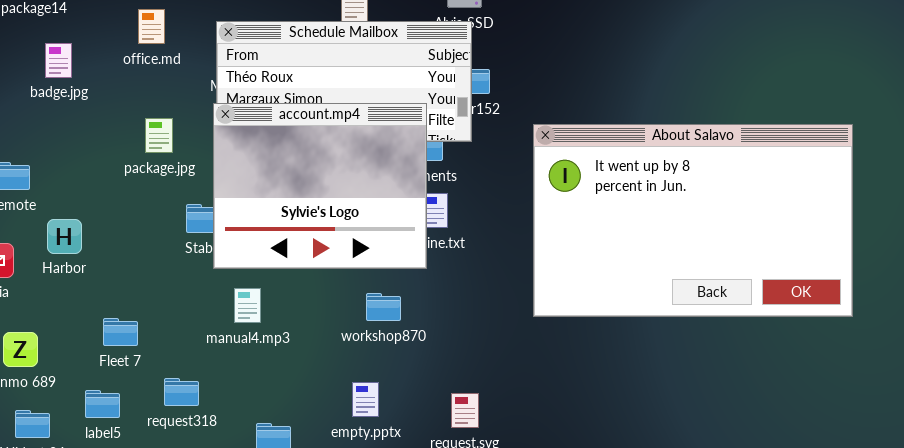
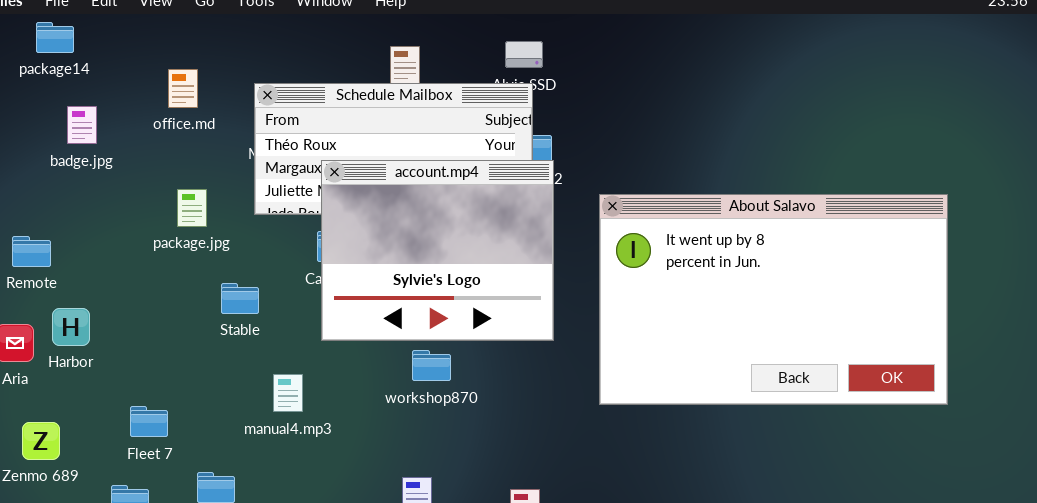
account.mp4: [213,103,427,269] -> [321,160,554,341], moved
Harbor: [47,219,82,254] -> [52,308,90,346], moved
workshop870: [366,293,401,321] -> [412,350,451,381], moved

